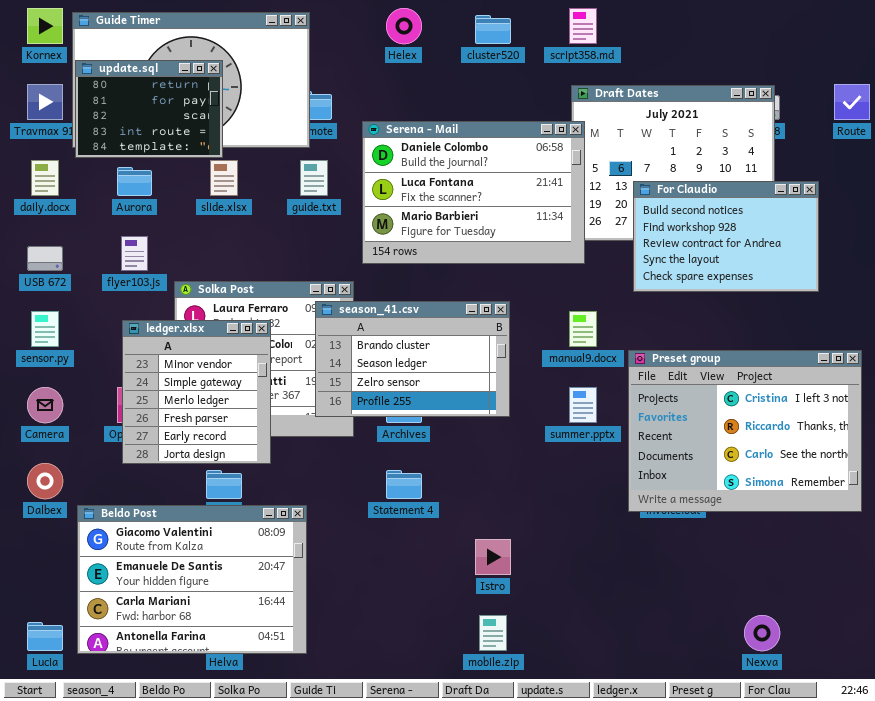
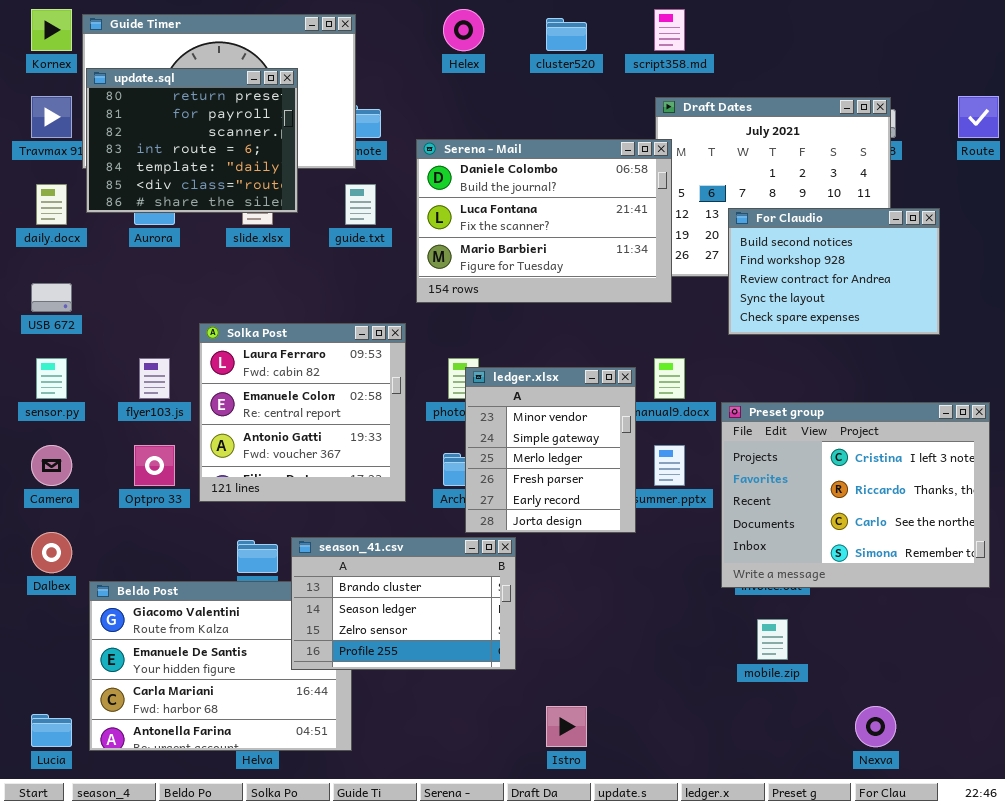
update.sql: [75,60,223,158] -> [86,68,298,213], resized
flyer103.js: [121,236,148,271] -> [139,358,170,399], moved
season_41.csv: [315,301,510,417] -> [291,537,516,670], moved
ledger.xlsx: [122,320,271,464] -> [465,367,636,533], moved
Istro: [475,539,511,575] -> [546,706,587,747], moved
mobile.zip: [479,615,507,651] -> [757,619,788,660], moved

